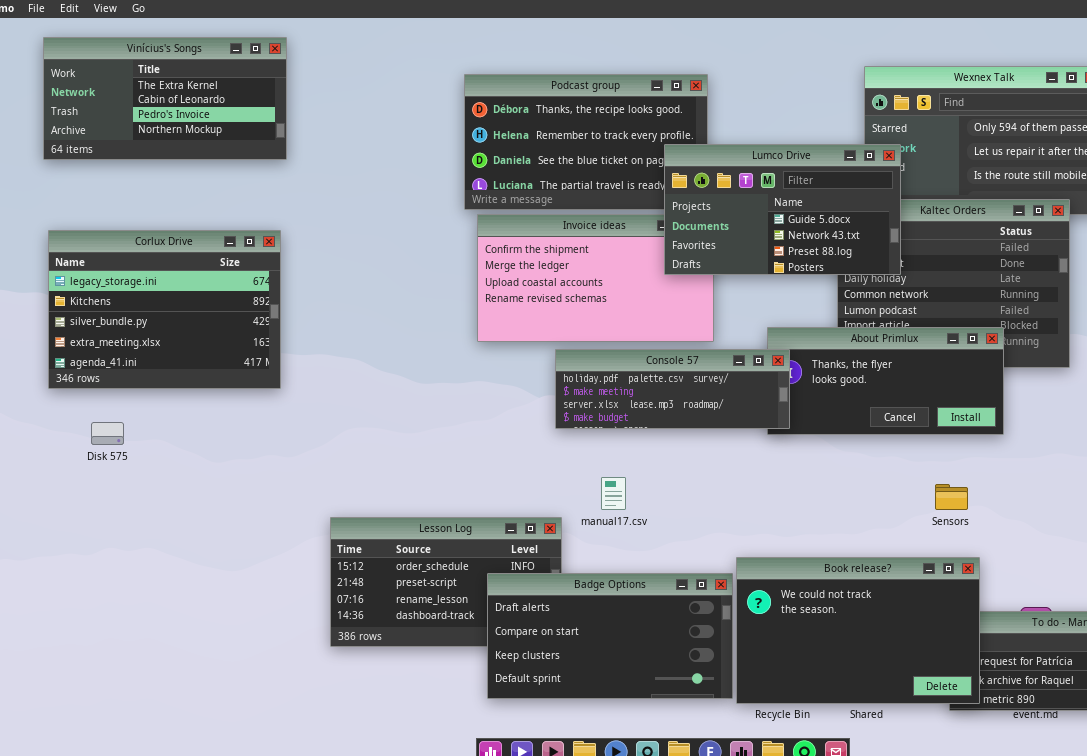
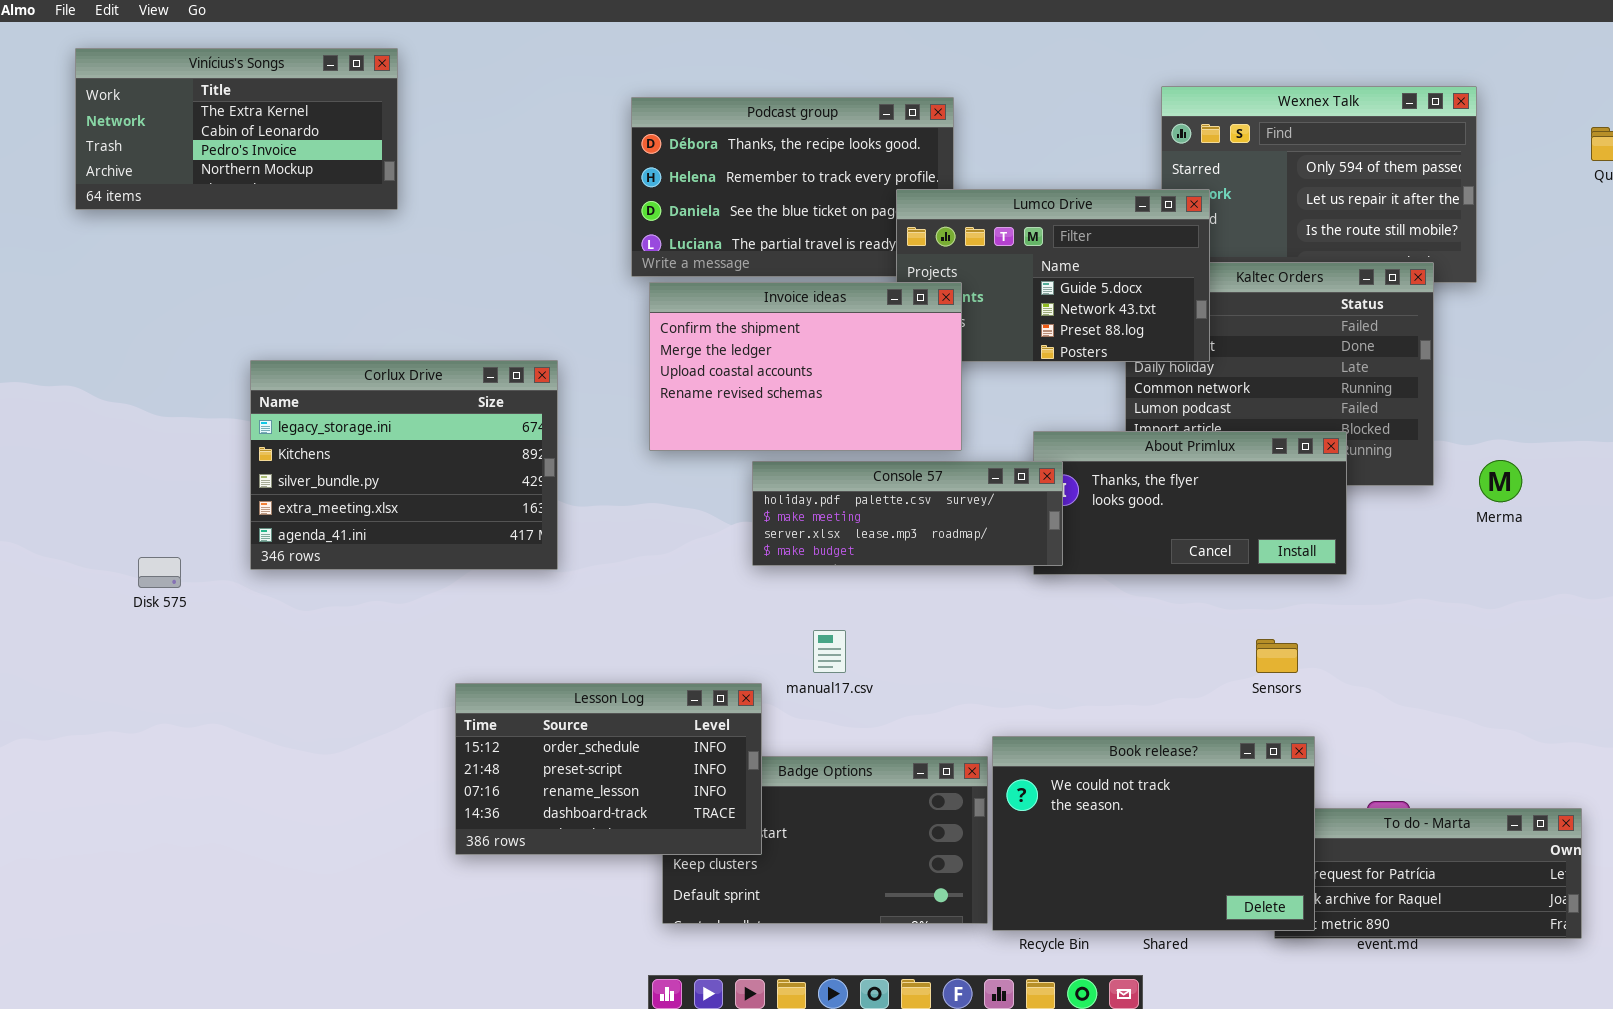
Invoice ideas: [477,214,714,342] -> [649,282,962,451], raised
Corlux Drive: [48,230,281,389] -> [250,360,558,570], moved
Lesson Log: [330,517,562,647] -> [455,683,762,855], raised

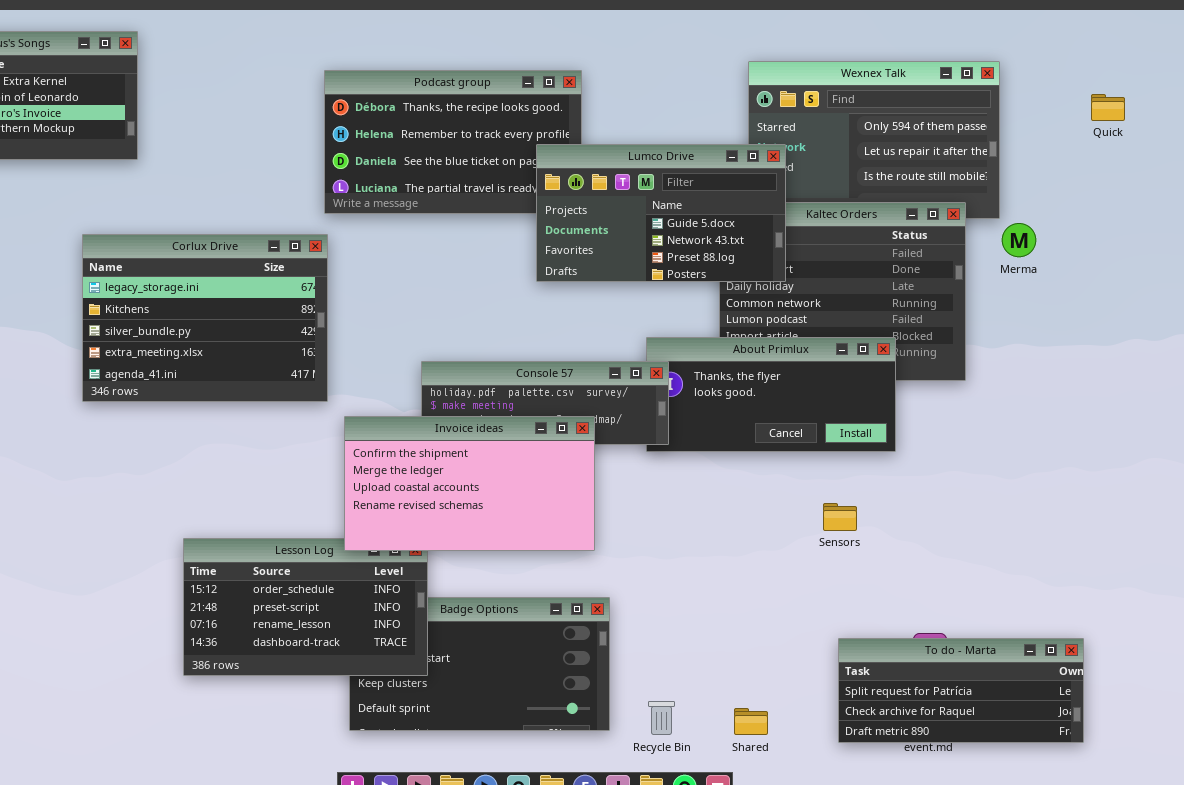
Invoice ideas: [649,282,962,451] -> [344,416,595,551], moved
Corlux Drive: [250,360,558,570] -> [82,234,328,402], moved
Merma: [1479,460,1522,502] -> [1002,223,1036,257], moved
Book release?: [992,736,1315,931] -> none, closed

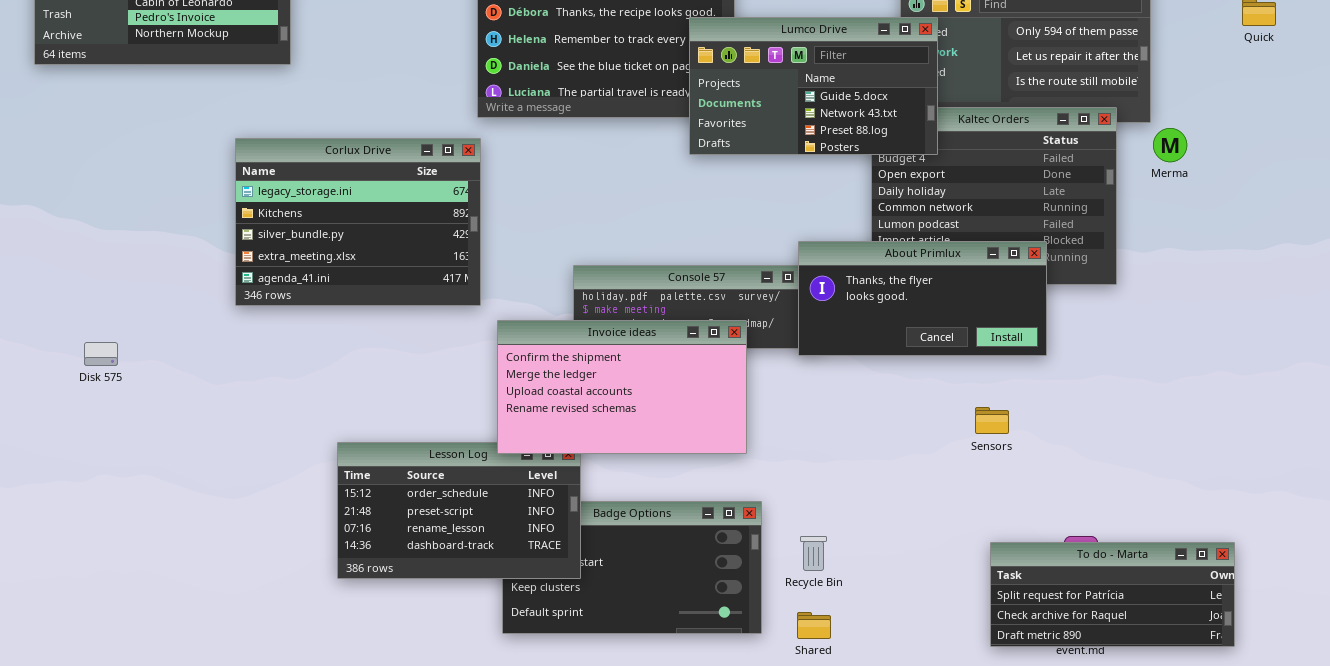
Lumco Drive: [536,144,786,282] -> [689,17,938,155], moved
About Primlux: [646,337,896,452] -> [798,241,1047,356], raised
Recycle Bin: [648,701,675,735] -> [800,536,827,571], moved
Shared: [734,708,768,735] -> [797,612,831,639], moved

